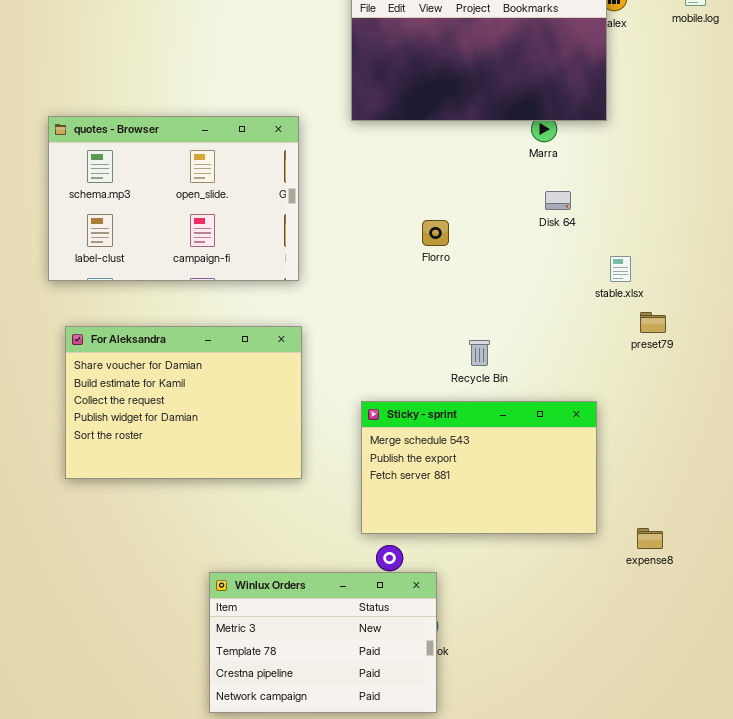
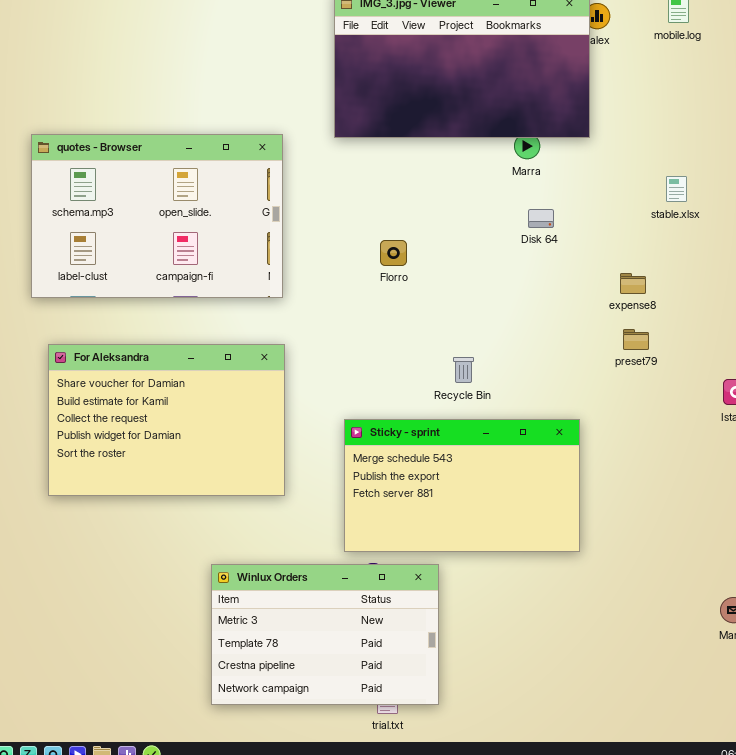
Florro: [422,220,449,246] -> [380,240,407,266], moved
stable.xlsx: [610,256,631,282] -> [666,176,687,202], moved
expense8: [637,528,663,549] -> [620,273,646,294], moved
Winlux Orders: [209,572,437,713] -> [211,564,439,705], moved

